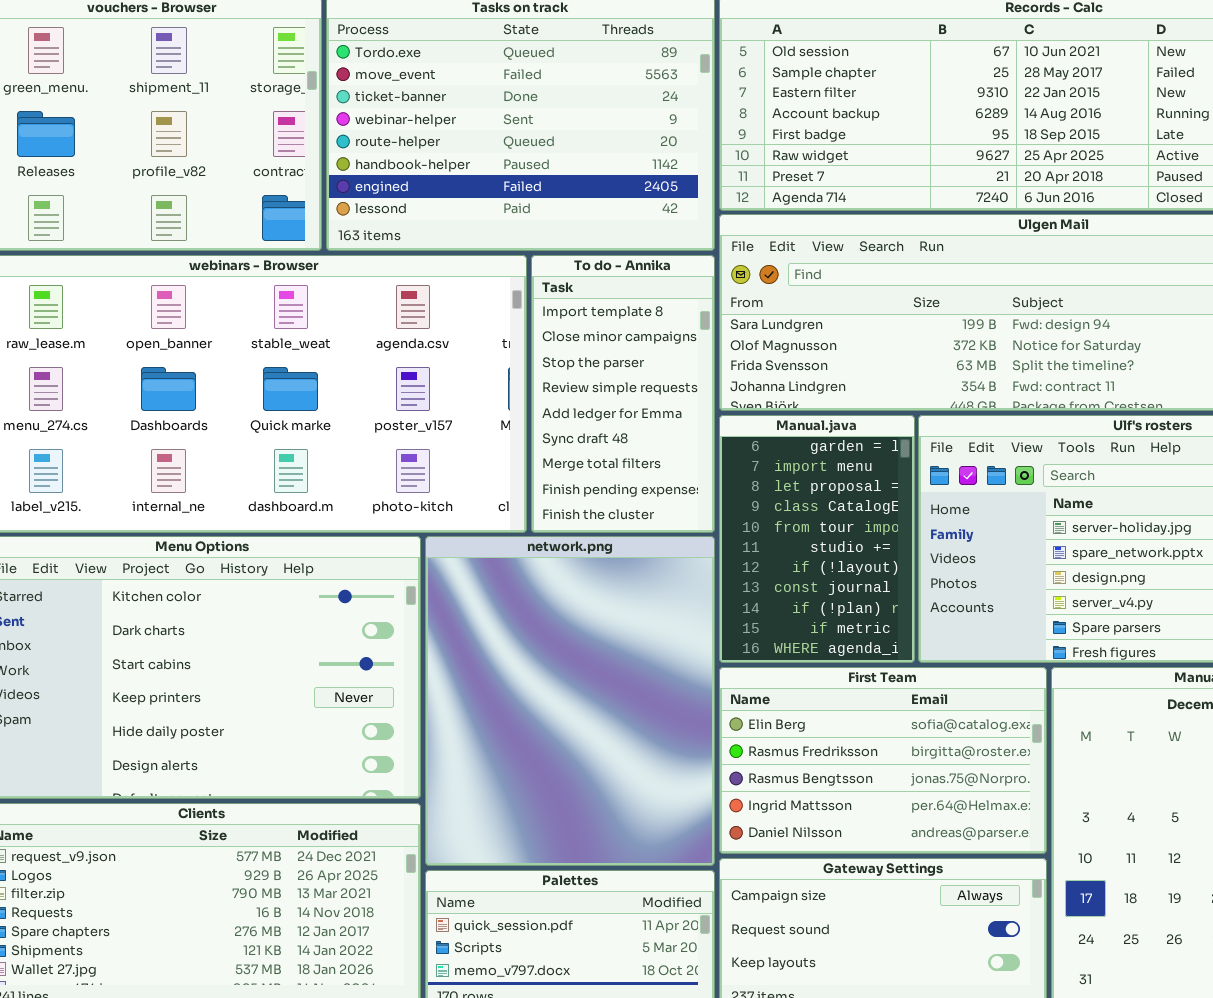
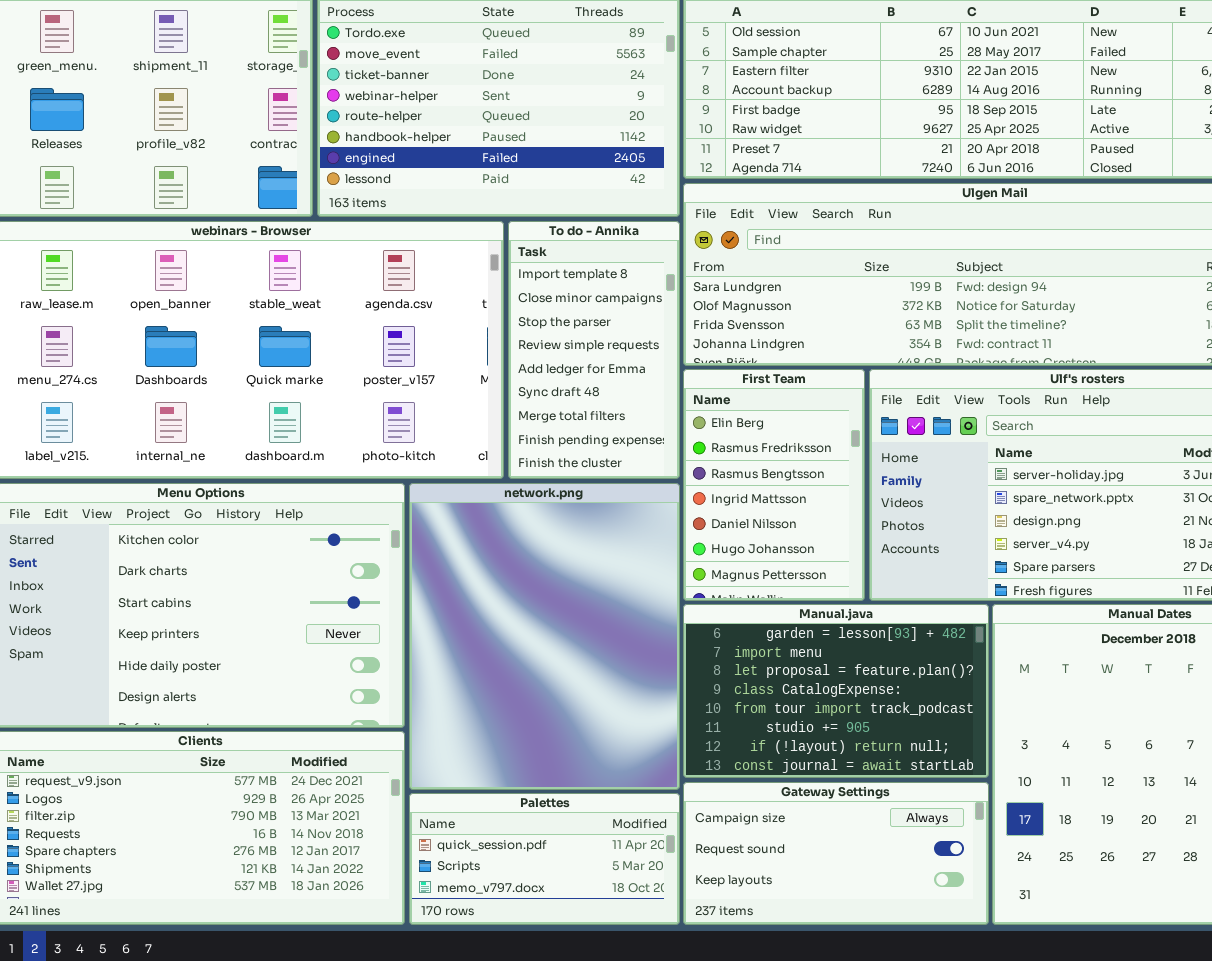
Manual.java: [719,415,915,663] -> [683,604,989,778], moved, resized
First Team: [719,667,1047,854] -> [683,369,865,601], moved, resized

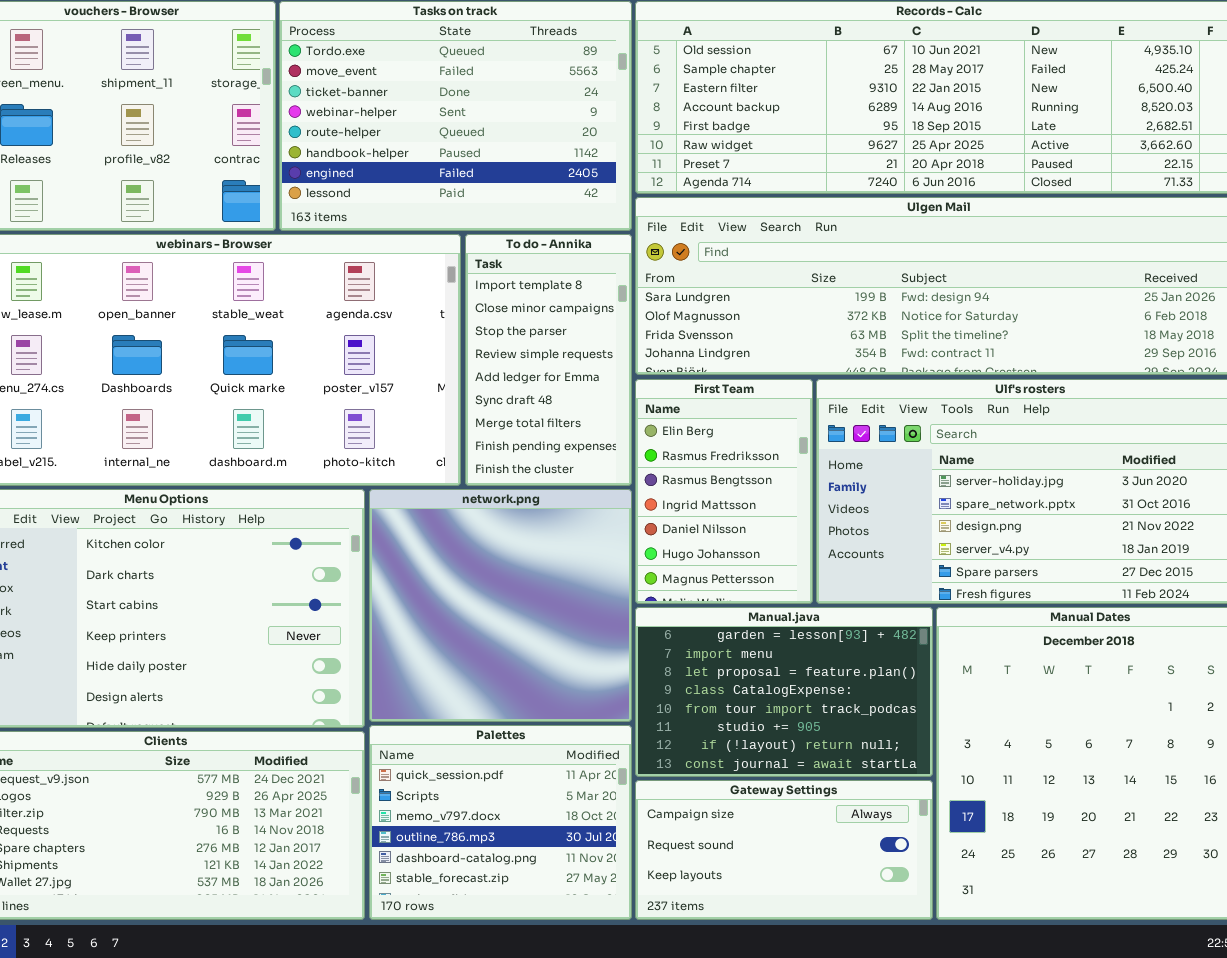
network.png: [409,483,680,790] -> [369,489,632,722], resized
Palettes: [409,793,680,925] -> [369,725,632,920], resized

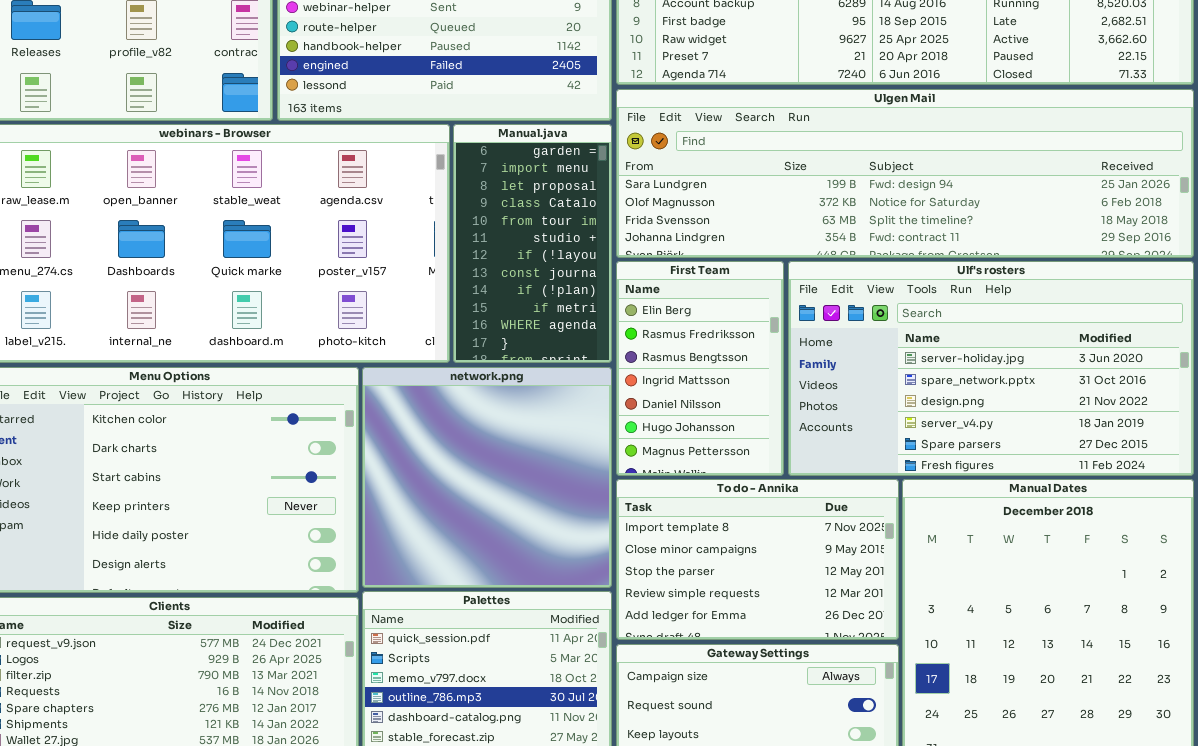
To do - Annika: [465,234,632,486] -> [616,479,899,640], moved, resized
Manual.java: [635,607,933,777] -> [453,124,612,363], moved, resized

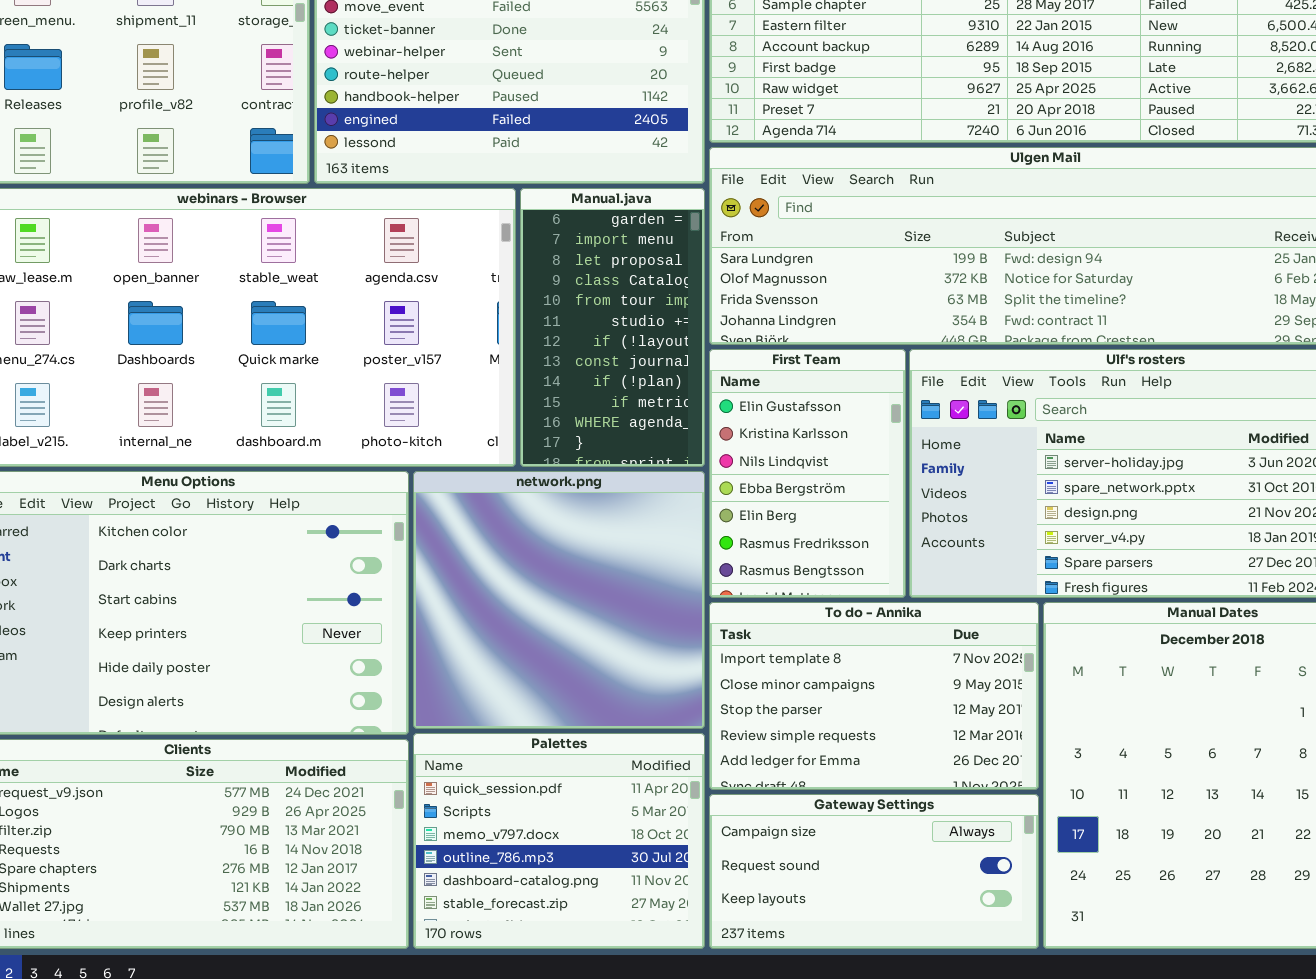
First Team: [616,261,784,476] -> [709,349,906,598], scrolled up 4 rows

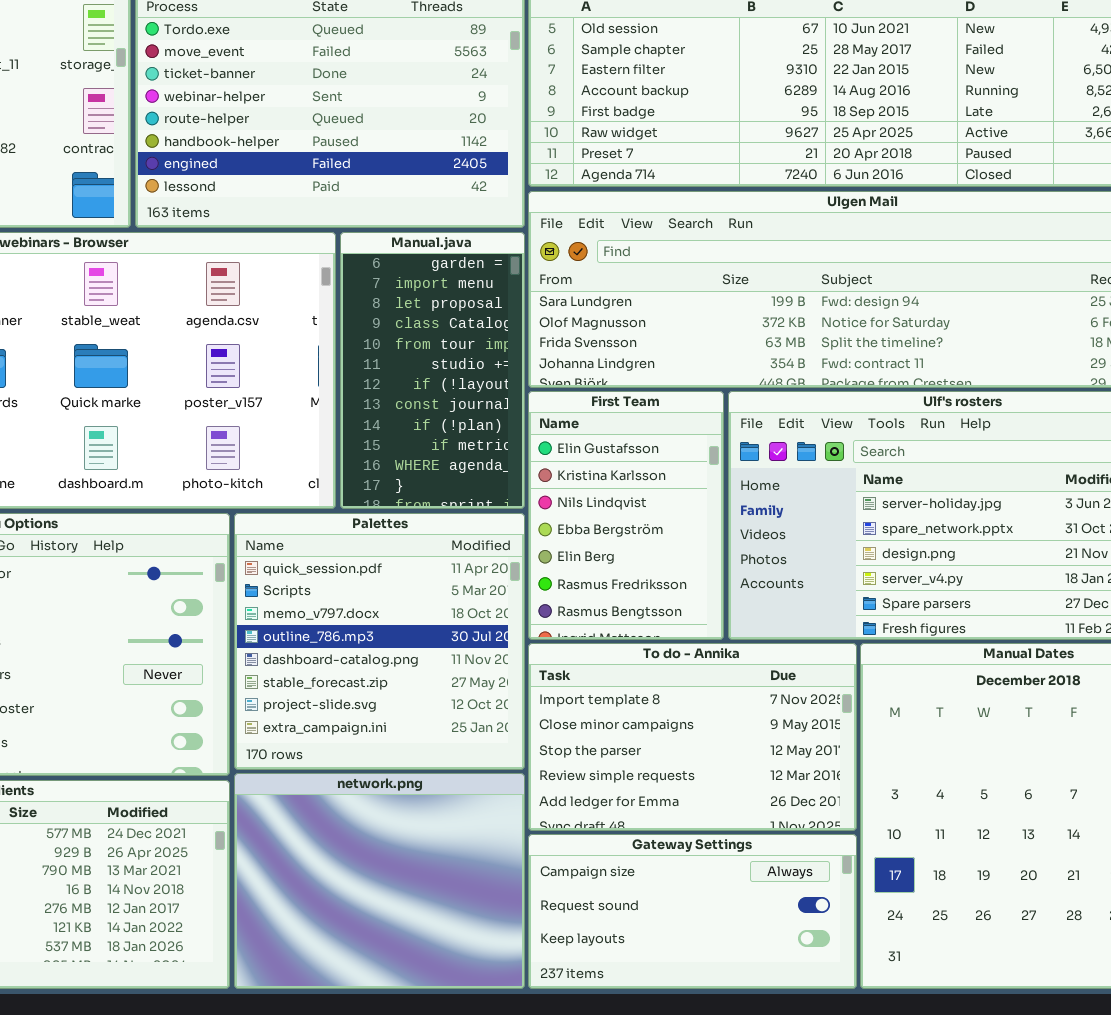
network.png: [413,471,705,729] -> [234,773,525,989], moved, resized
Palettes: [413,733,705,949] -> [234,513,525,770], moved, resized

